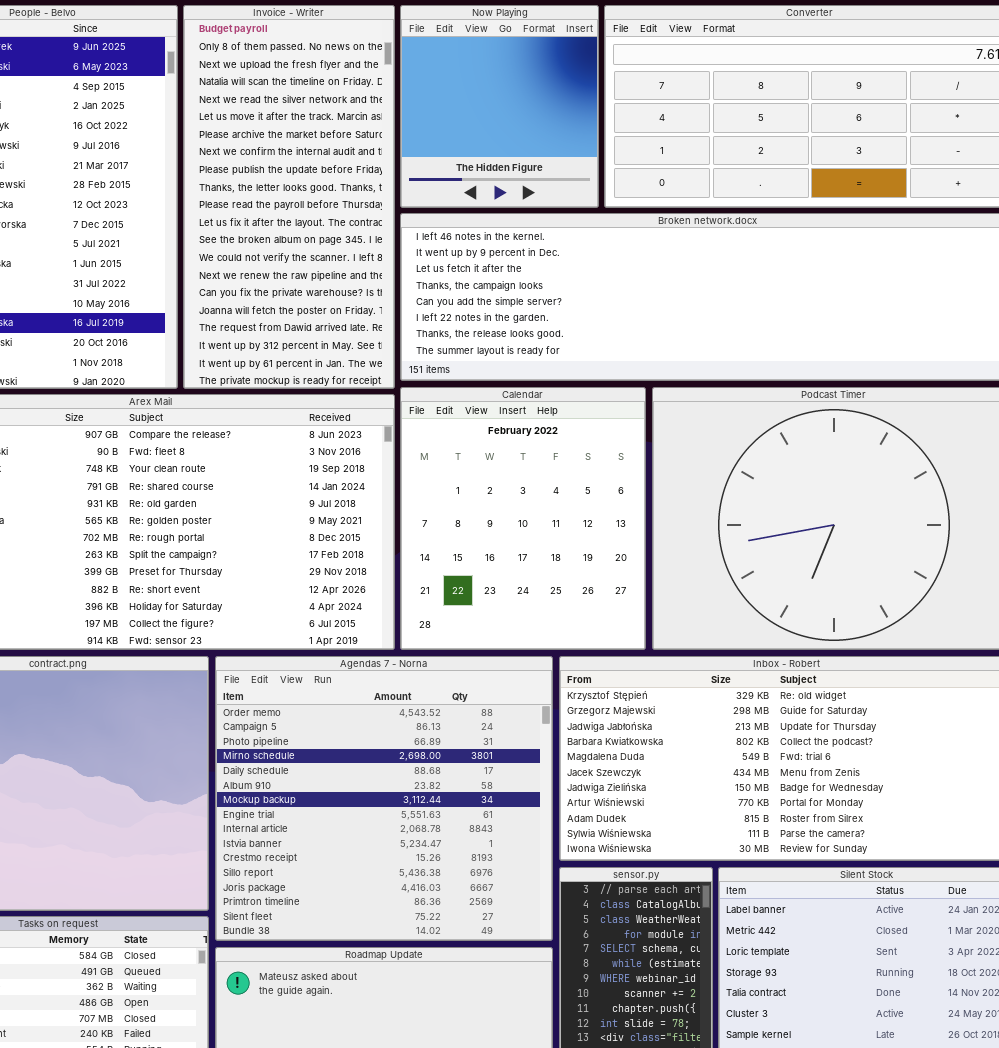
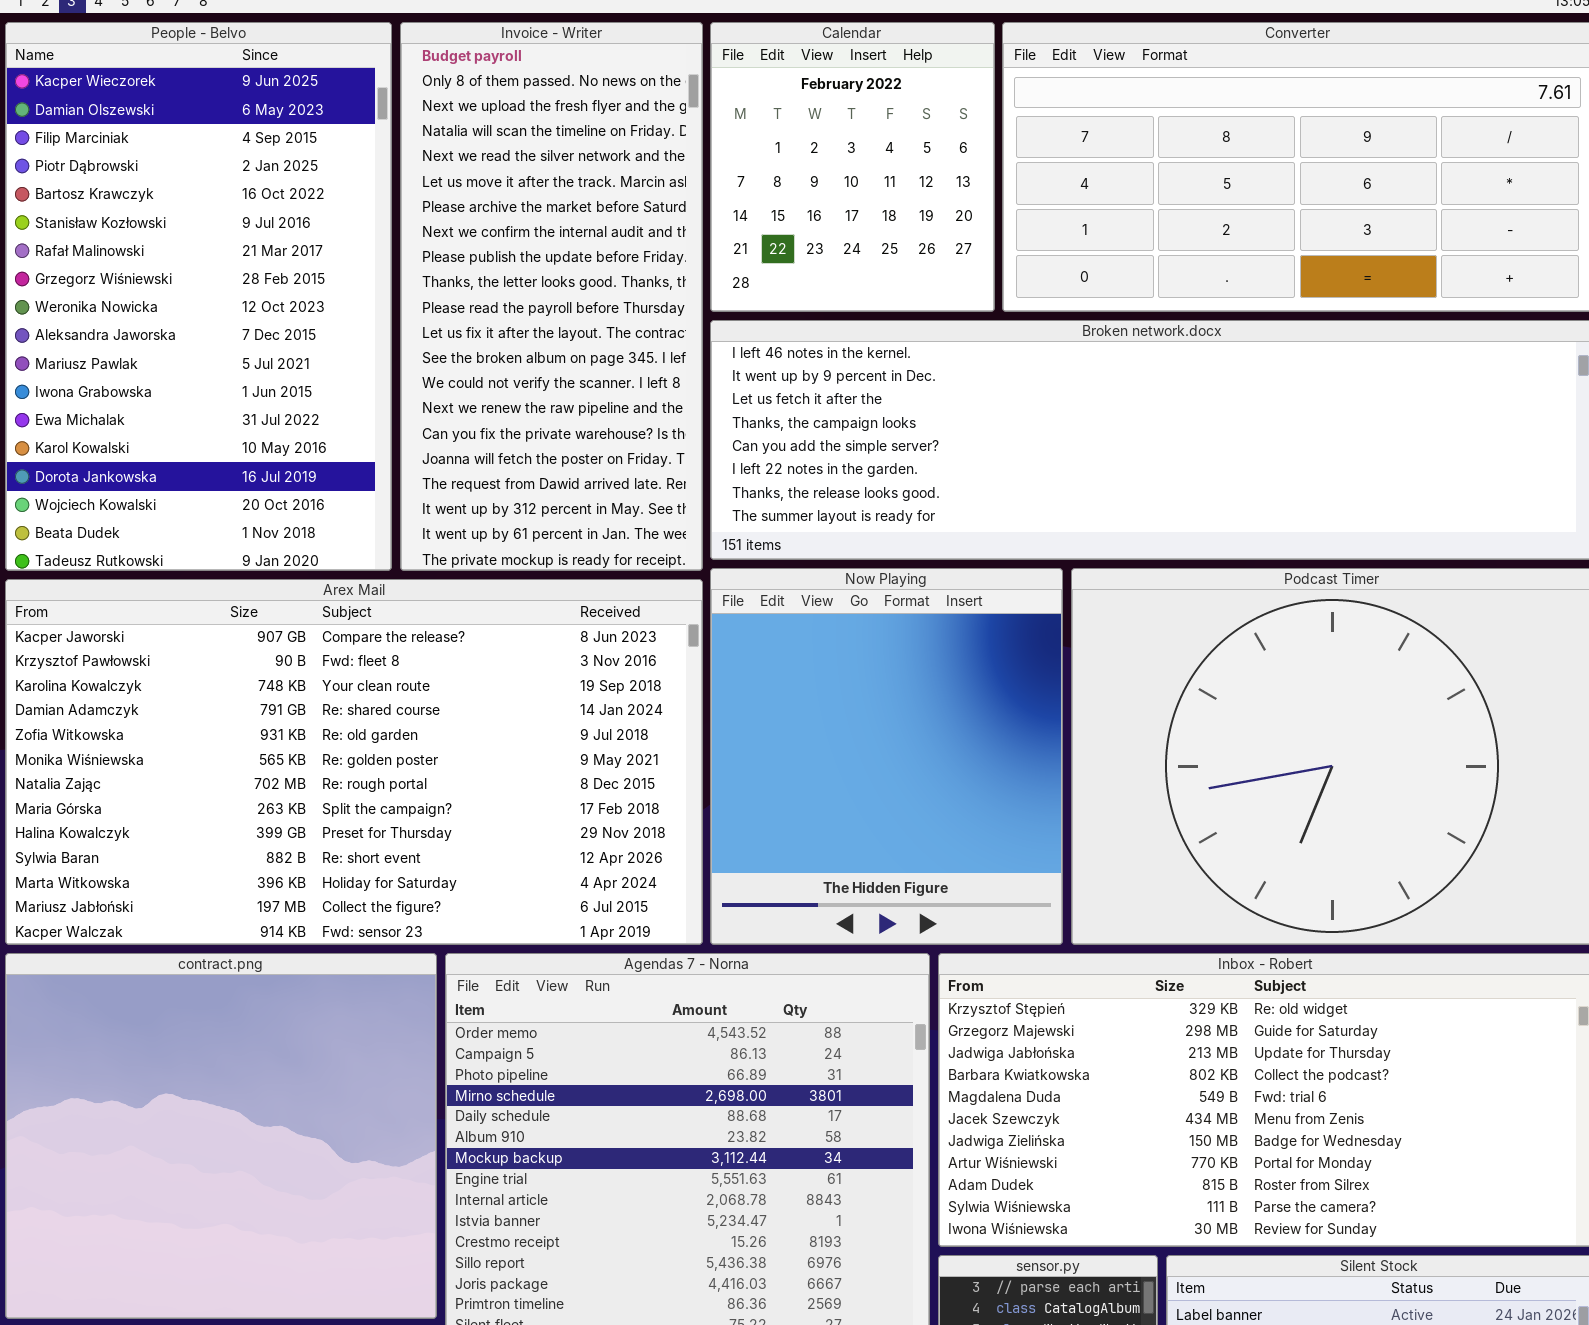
Now Playing: [400,5,599,208] -> [710,568,1063,945], moved, resized
Calendar: [400,387,646,650] -> [710,22,995,312], moved, resized

